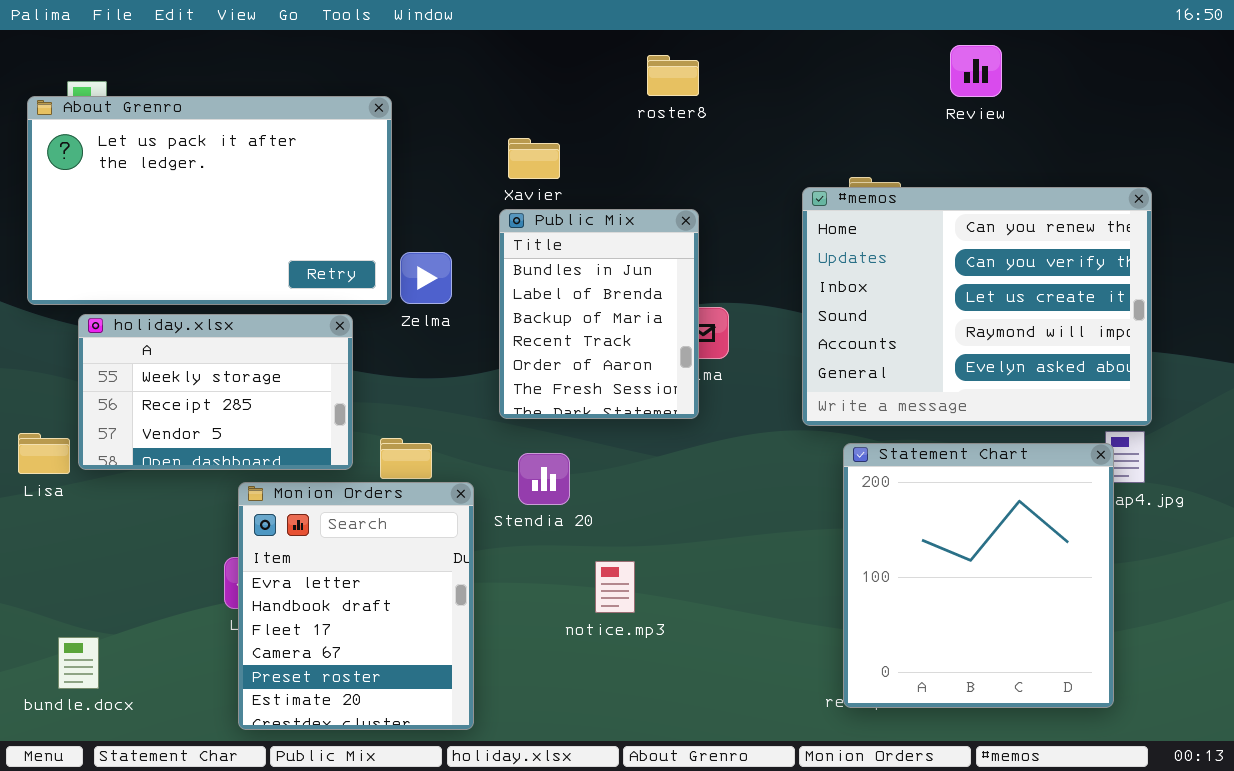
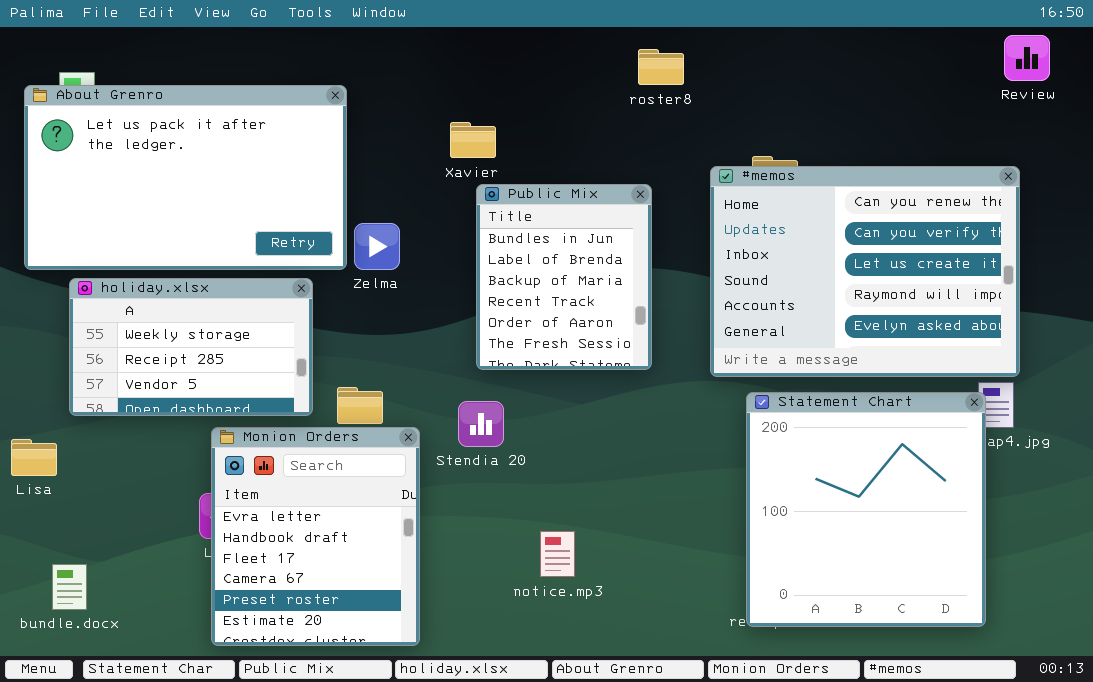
Review: [950,45,1002,97] -> [1004,35,1050,81], moved
roster8: [647,55,699,96] -> [638,49,684,85], moved
Public Mix: [499,209,699,419] -> [476,184,652,370], moved
Lisa: [18,433,70,474] -> [11,439,57,476], moved
notice.mp3: [595,561,635,613] -> [540,531,575,577], moved

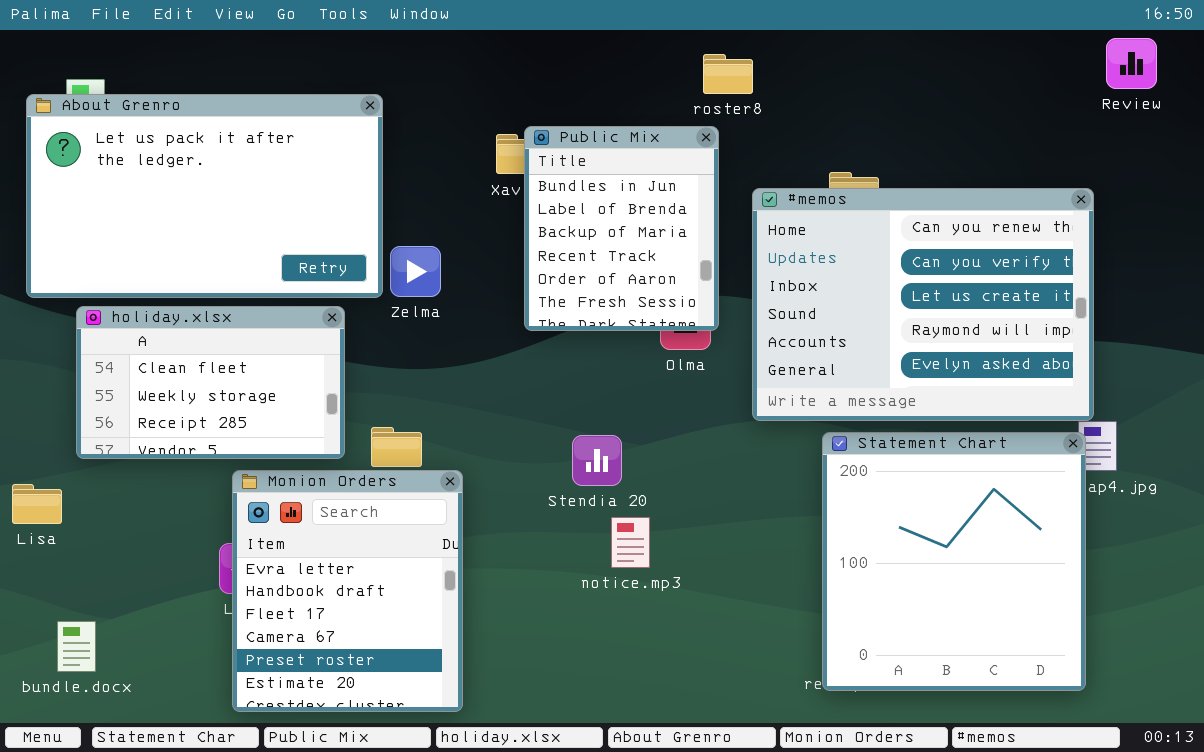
#memos: [710,166,1020,377] -> [752,188,1094,421], moved
Public Mix: [476,184,652,370] -> [524,126,719,331], moved
holiday.xlsx: [69,278,313,416] -> [76,306,345,459], scrolled up 1 row
Stendia 20: [458,401,504,447] -> [572,435,622,486], moved
notice.mp3: [540,531,575,577] -> [611,517,650,568], moved

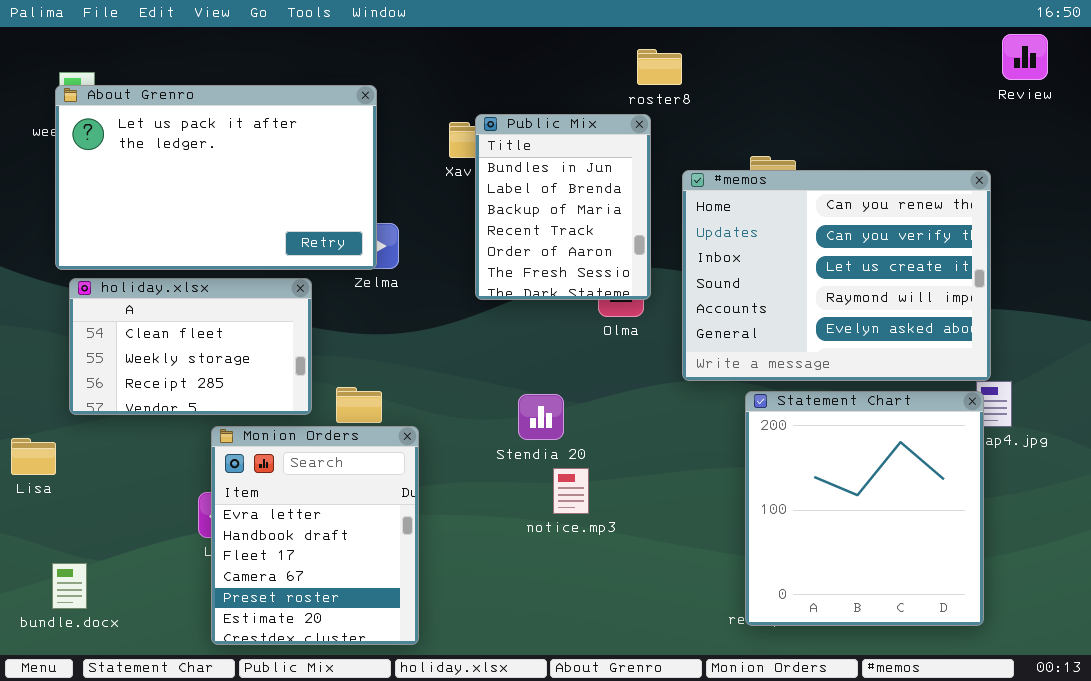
About Grenro: [26,94,383,298] -> [55,85,377,270], moved

